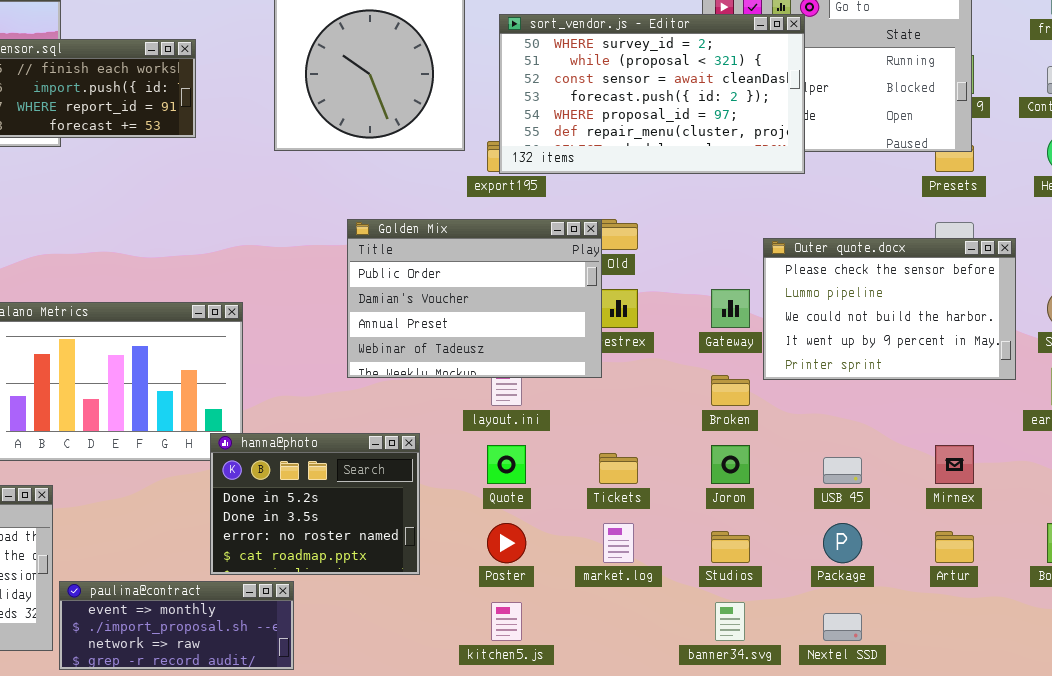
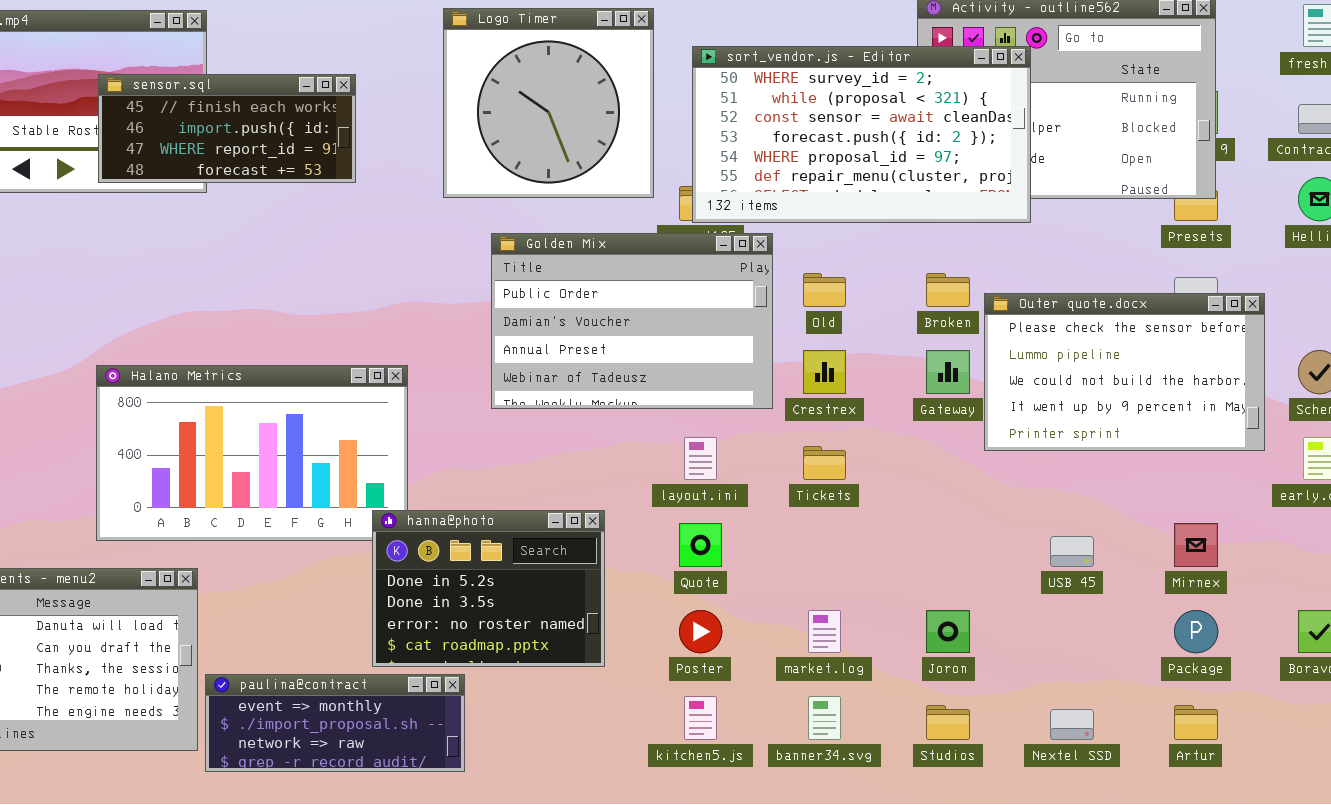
Golden Mix: [347,219,602,378] -> [491,233,773,409], moved
Broken: [711,375,750,406] -> [926,273,970,307], moved
Joron: [711,445,750,484] -> [926,610,970,653], moved
Tickets: [599,453,638,484] -> [803,446,846,480], moved
Package: [823,523,862,563] -> [1174,610,1218,653], moved
Studios: [711,531,750,563] -> [926,705,970,740], moved
Artur: [935,531,974,563] -> [1174,705,1218,740], moved
banner34.svg: [715,602,745,641] -> [808,696,841,740], moved

